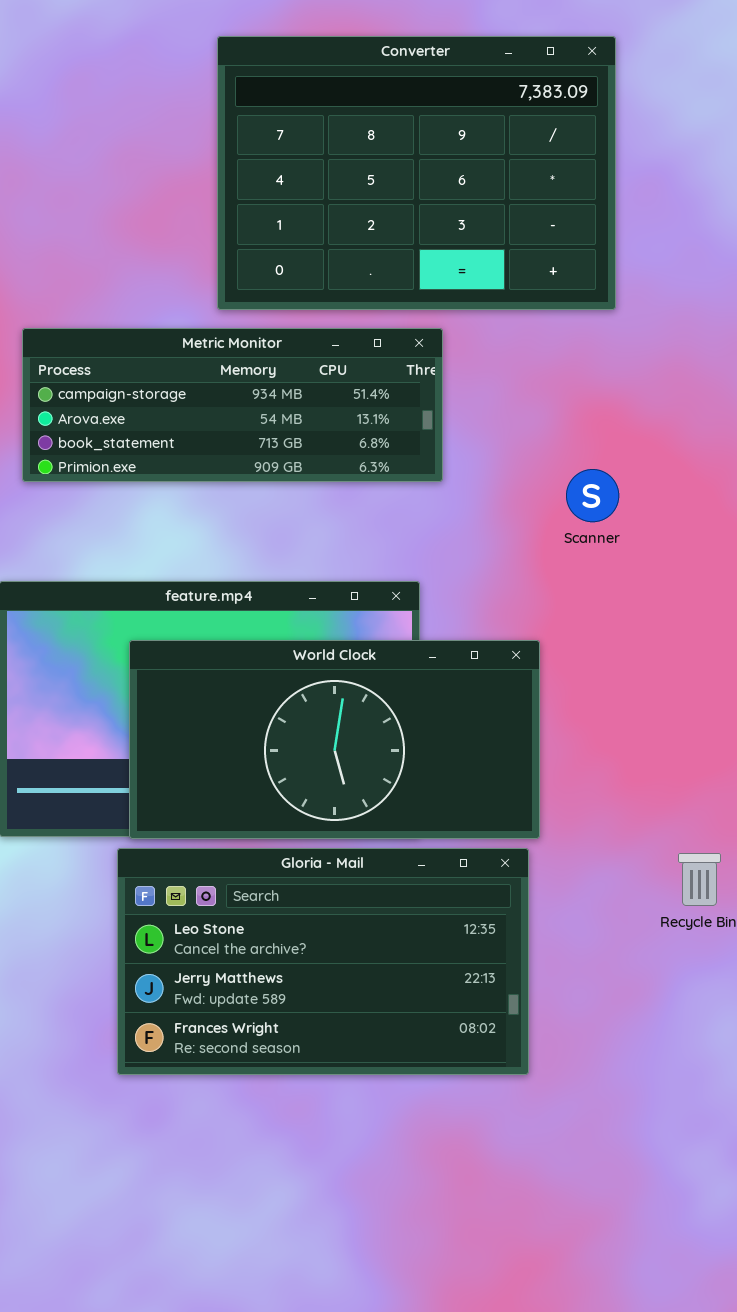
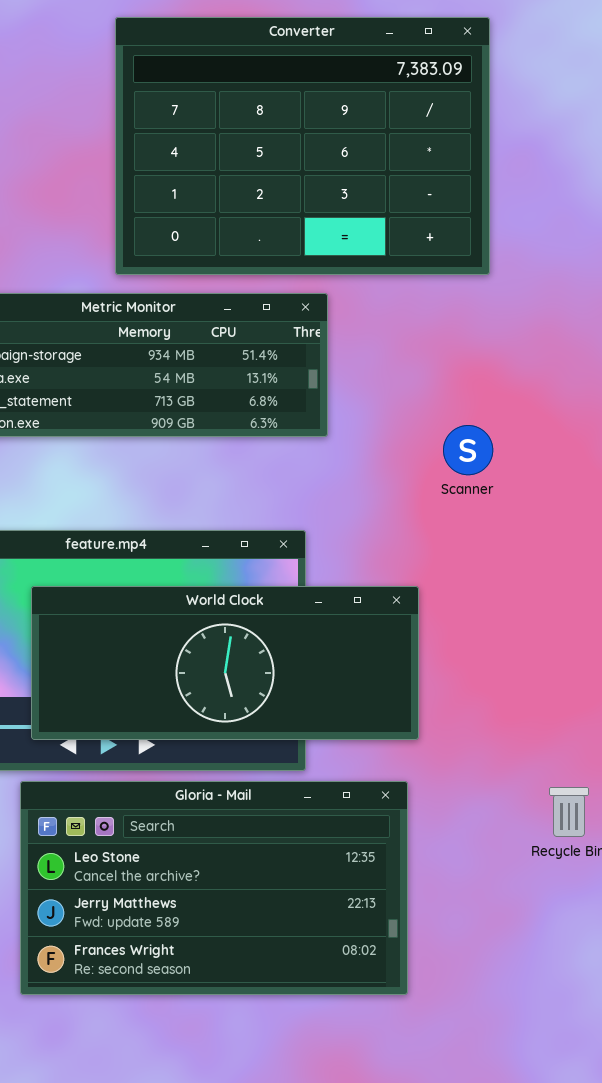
World Clock: [129,640,540,839] -> [31,586,419,740], resized

